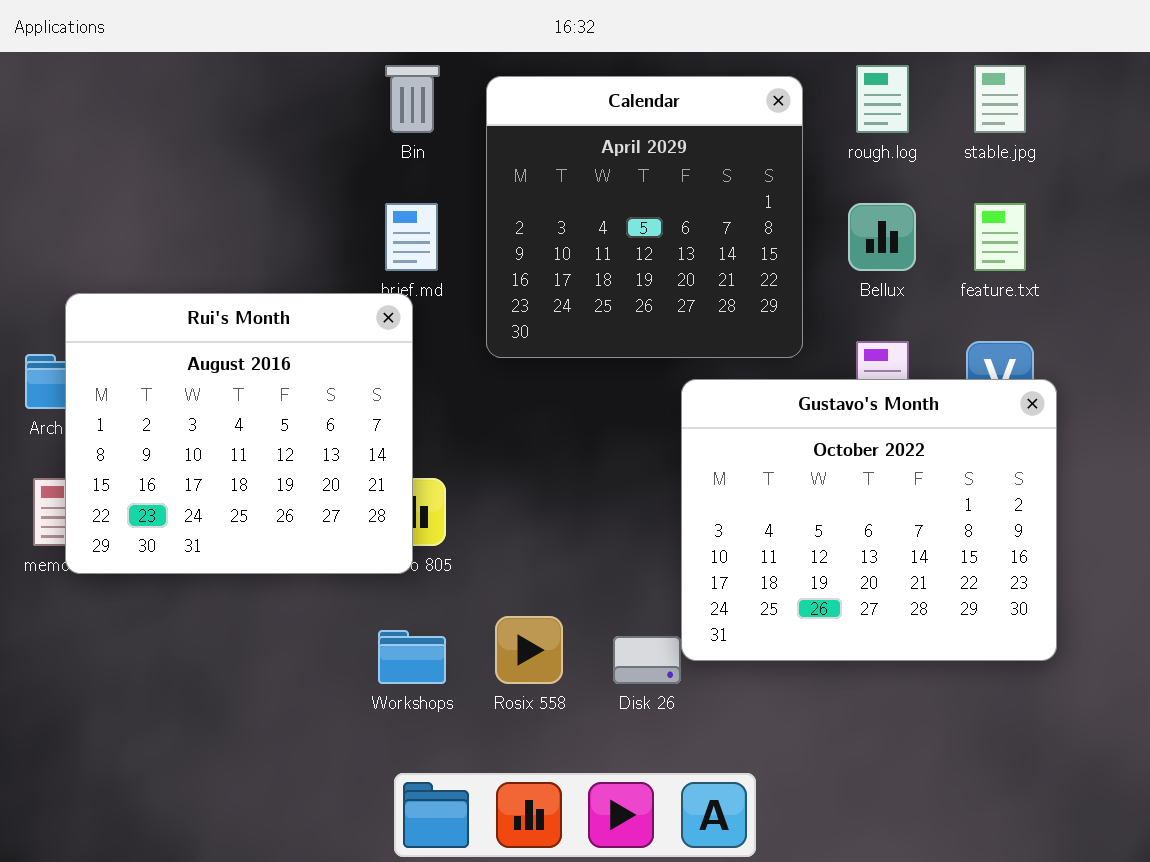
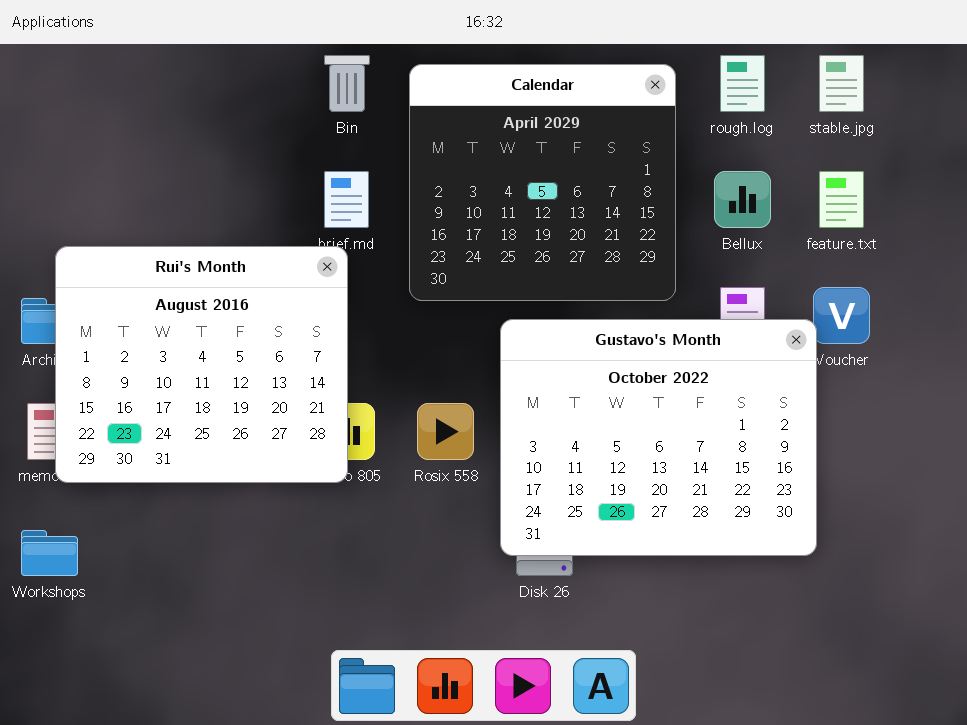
Gustavo's Month: [681,379,1057,661] -> [500,319,817,556], moved
Rosix 558: [495,616,563,684] -> [417,403,474,460], moved
Workshops: [378,630,446,684] -> [21,530,78,576], moved

